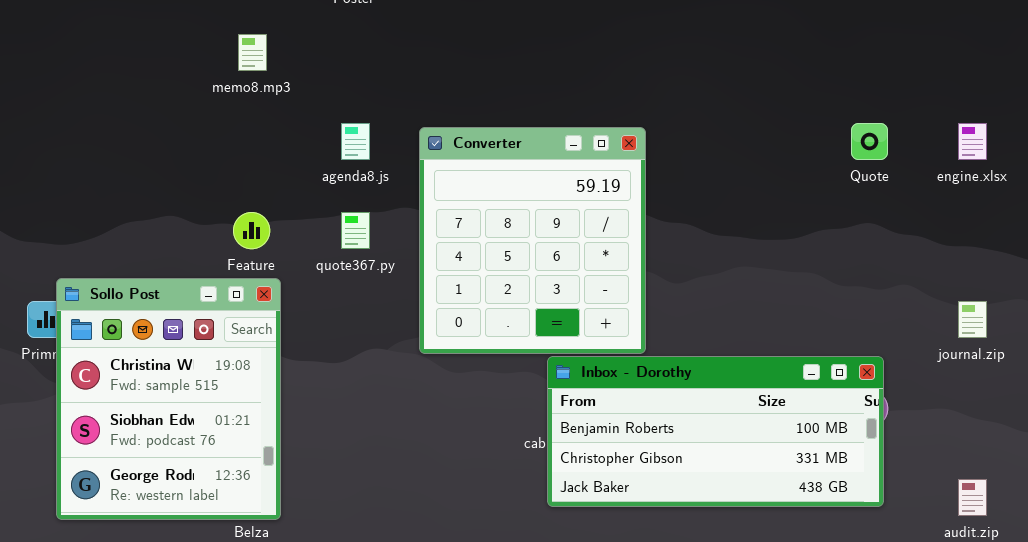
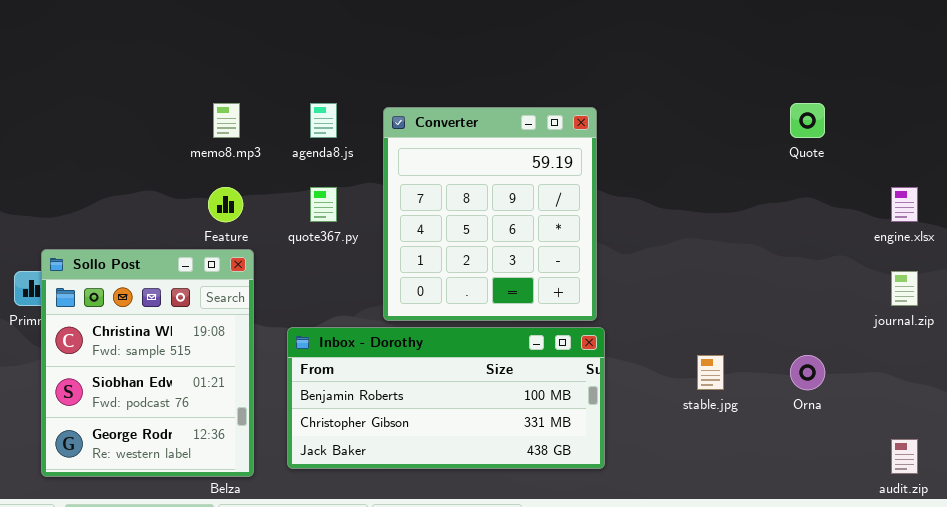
memo8.mp3: [238,34,267,71] -> [213,103,240,138], moved
engine.xlsx: [958,123,987,160] -> [891,187,918,222], moved
Inbox - Dorothy: [547,356,884,507] -> [287,327,605,469], moved

